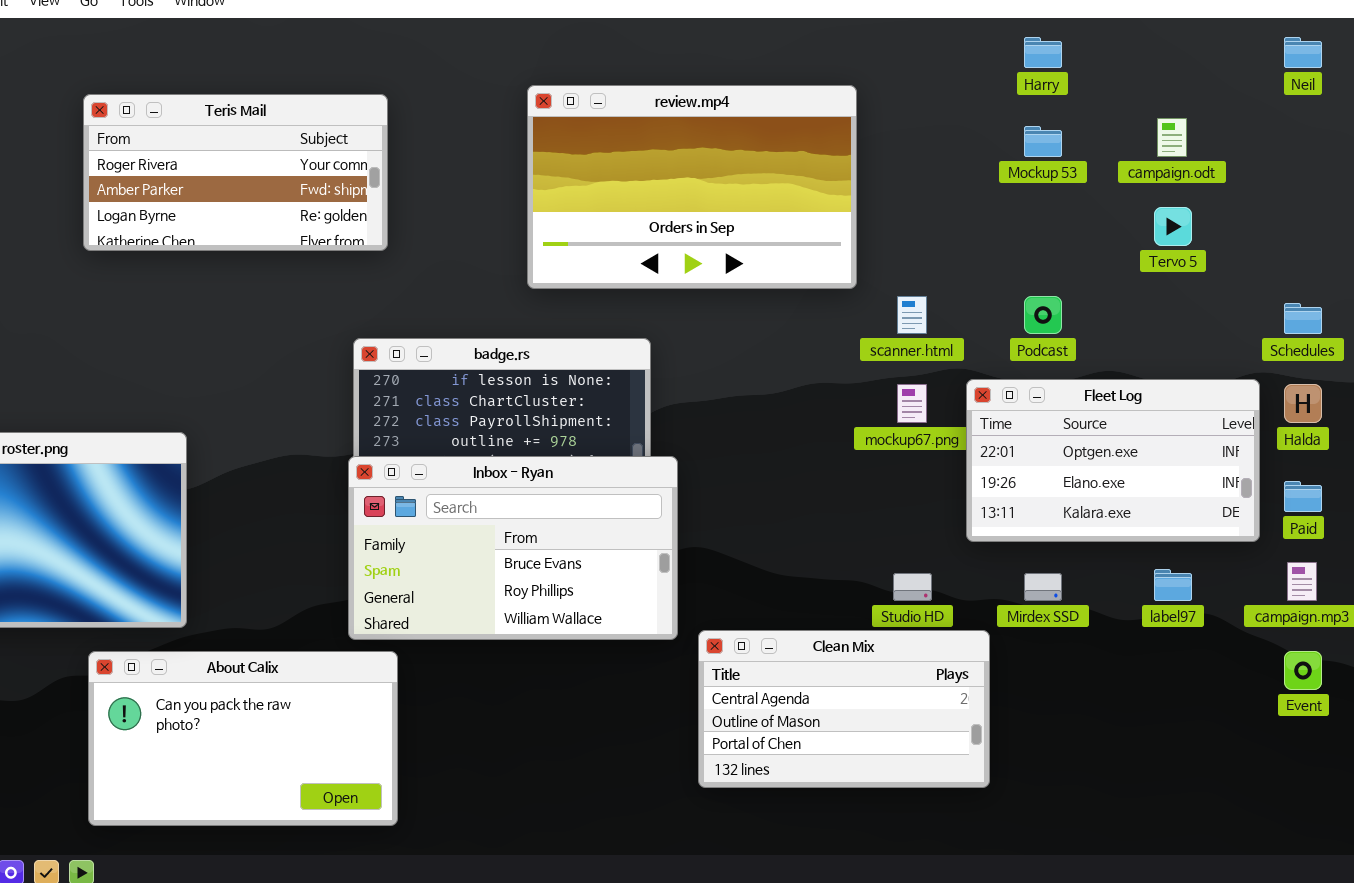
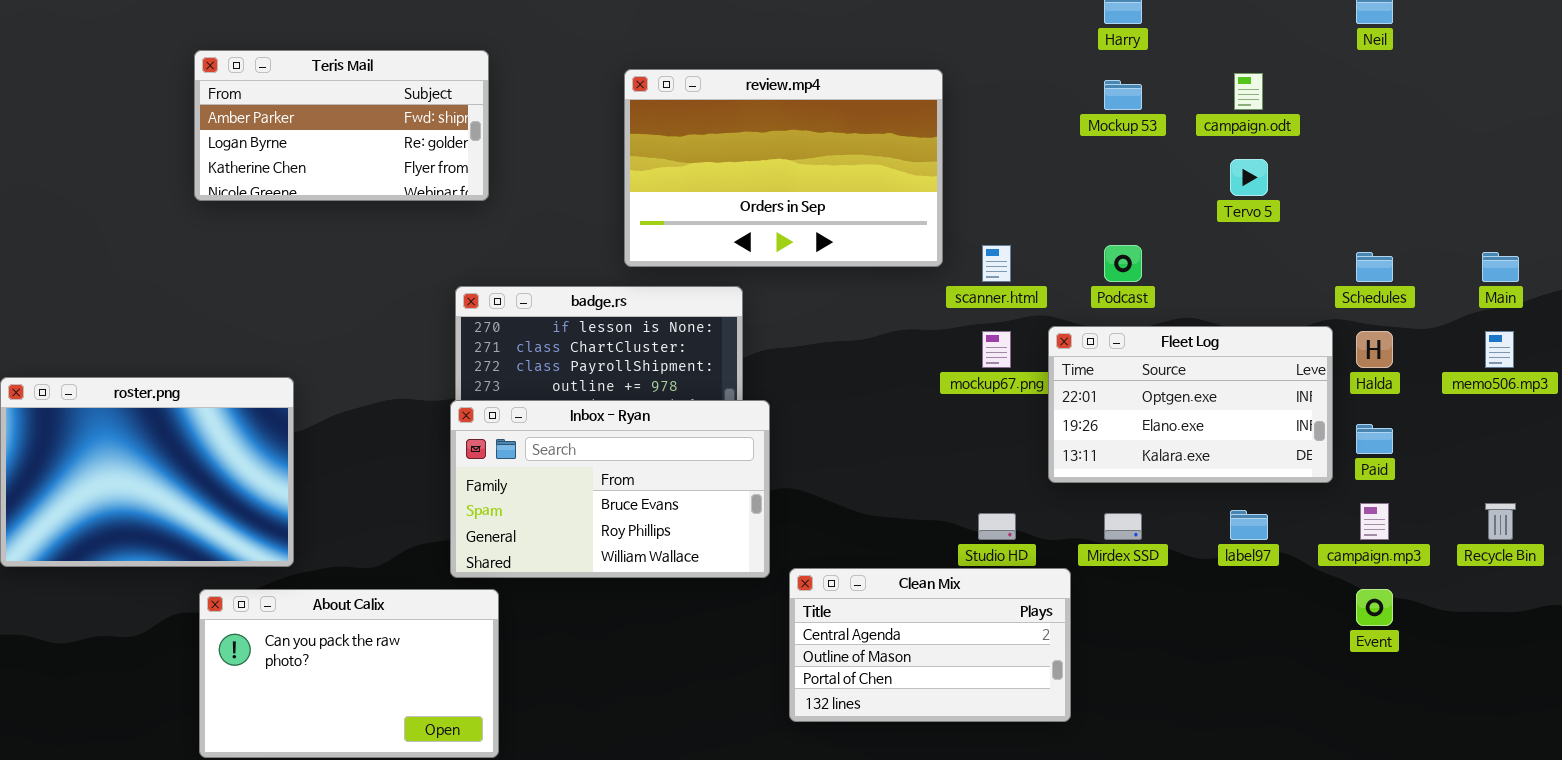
review.mp4: [527,85,857,289] -> [624,69,943,267], moved
Teris Mail: [83,94,388,251] -> [194,50,489,201], scrolled down 1 row

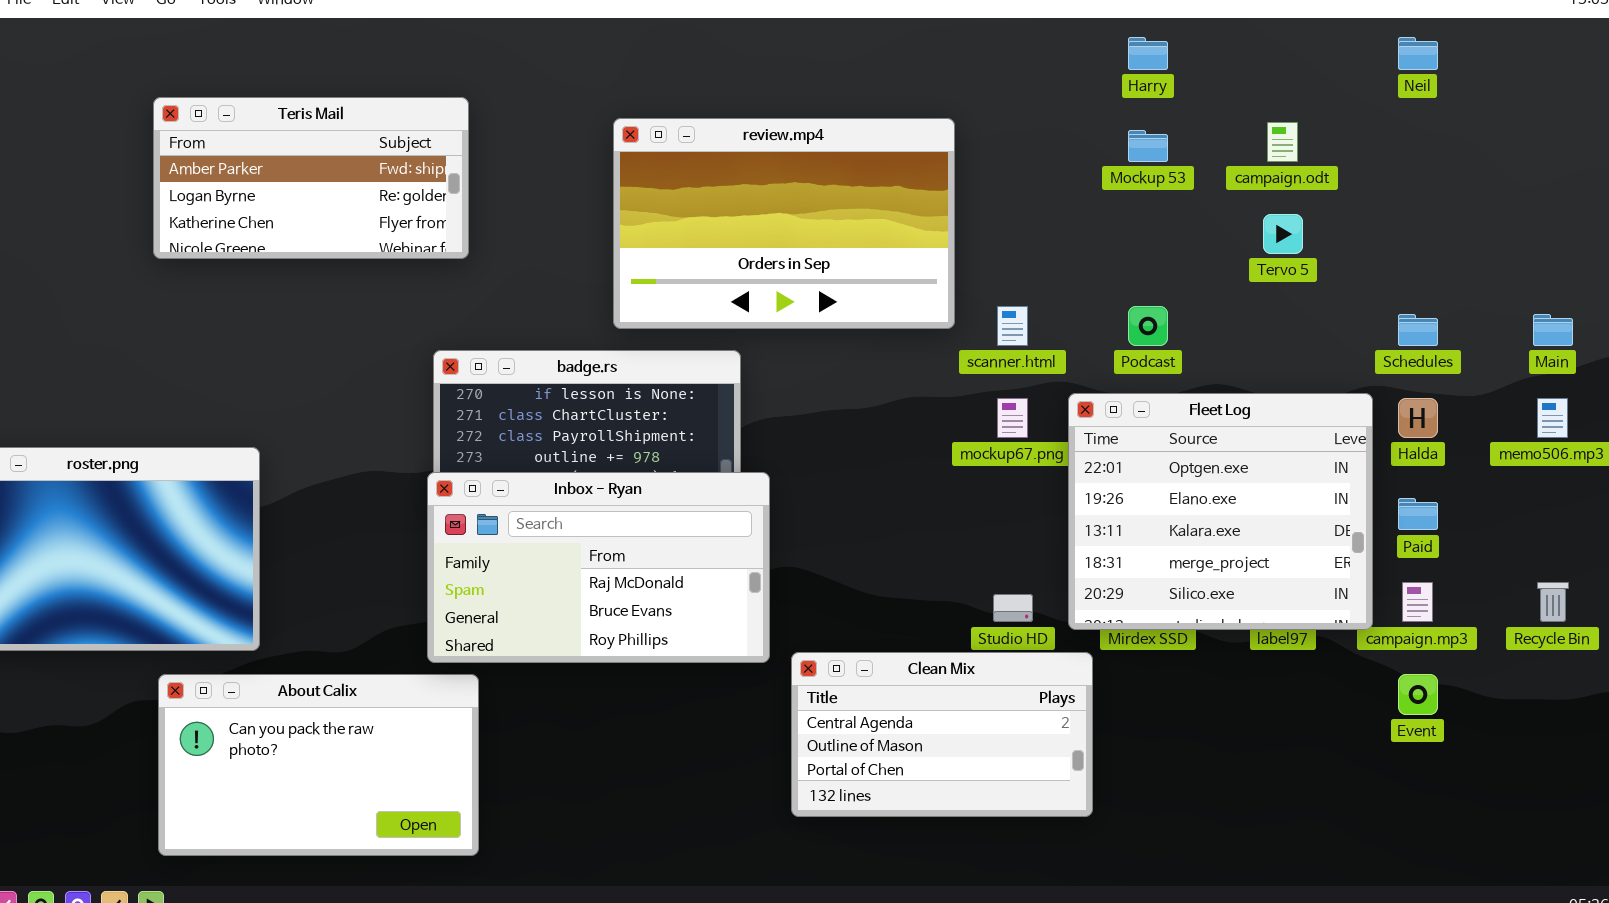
Fleet Log: [1048,326,1333,483] -> [1068,393,1373,630], resized
Inbox - Ryan: [450,400,770,578] -> [427,472,770,663], scrolled up 1 row

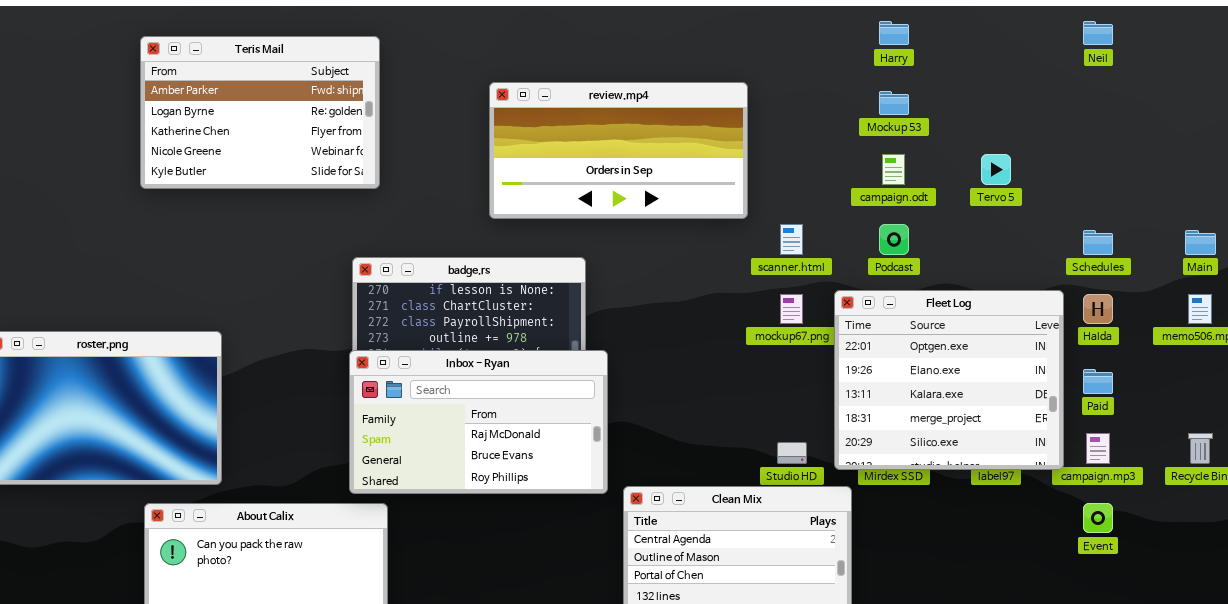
Teris Mail: [153,97,469,259] -> [140,36,380,189], resized
review.mp4: [613,118,955,329] -> [489,82,748,219], resized
campaign.odt: [1267,122,1298,162] -> [882,154,905,185], moved

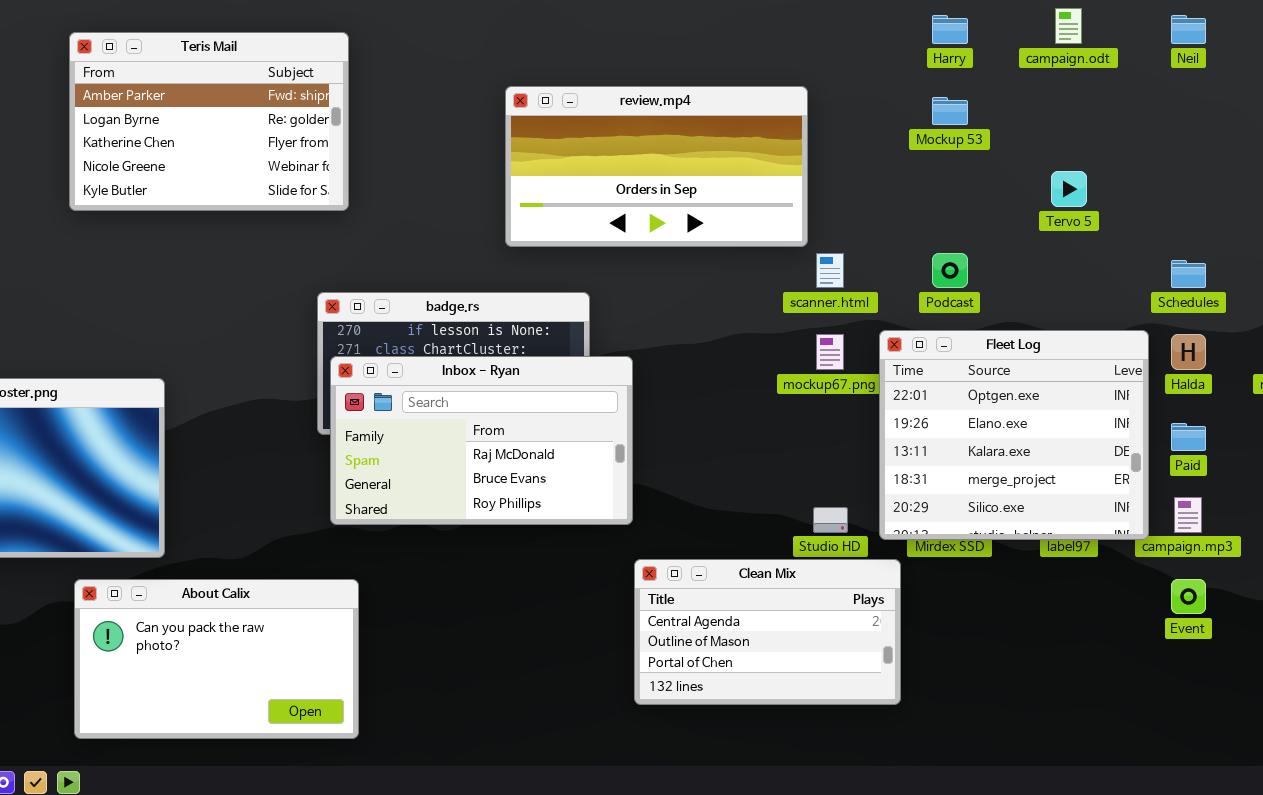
review.mp4: [489,82,748,219] -> [505,86,808,247], moved
campaign.odt: [882,154,905,185] -> [1055,8,1082,44], moved
Inbox - Ryan: [349,350,608,494] -> [330,356,633,525], moved

